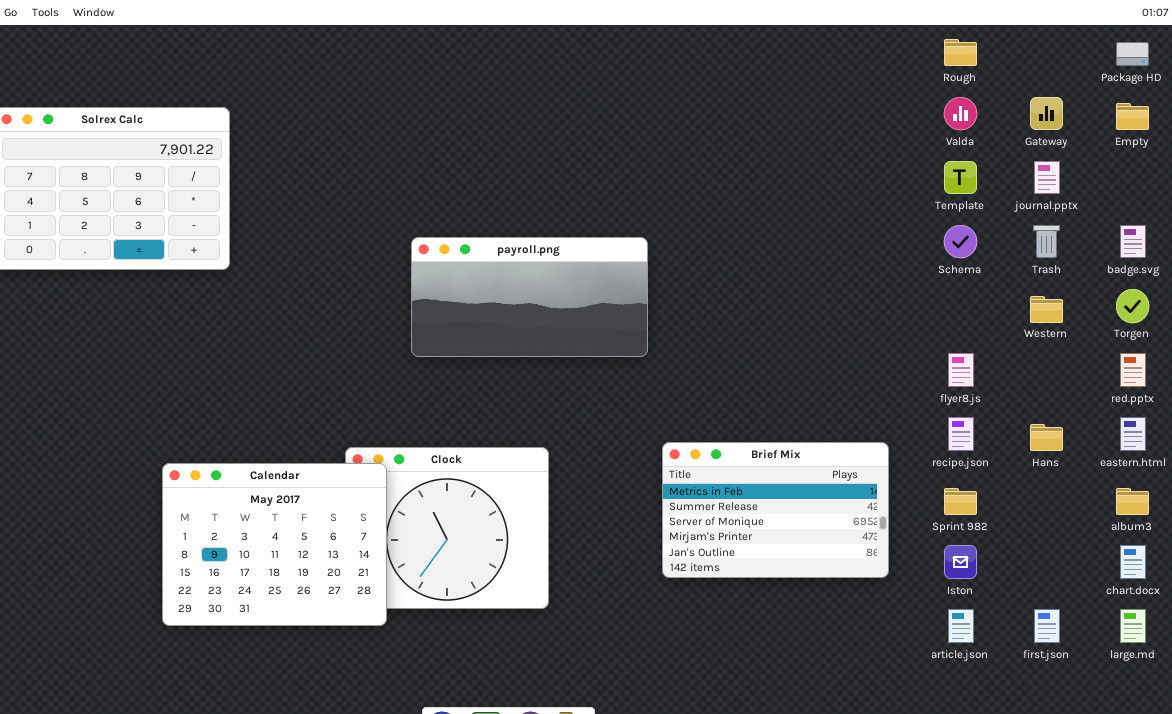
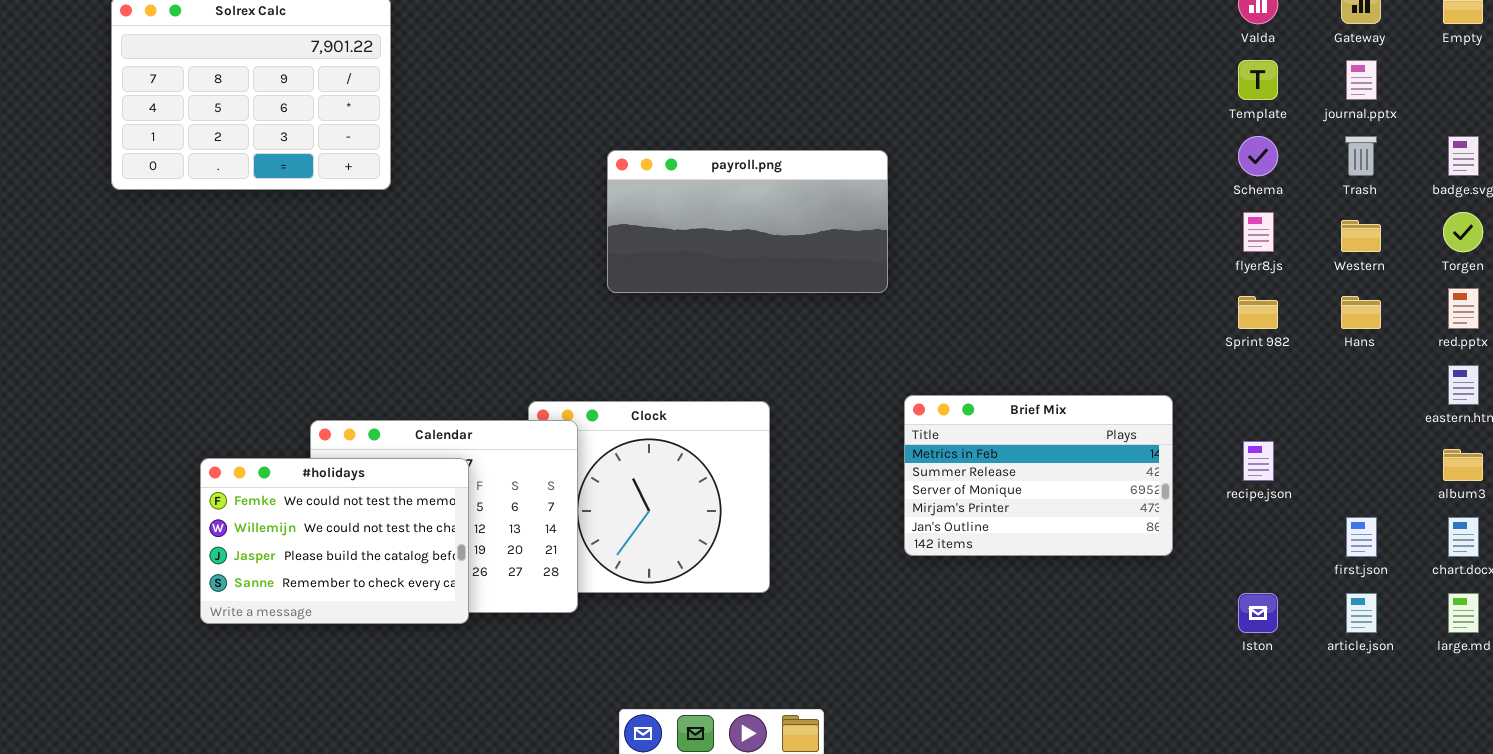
flyer8.js: [948,353,974,387] -> [1243,212,1274,252], moved
recipe.json: [948,417,974,451] -> [1243,441,1274,481], moved
Hans: [1030,424,1063,451] -> [1341,296,1381,329], moved
Sprint 982: [944,488,977,515] -> [1238,296,1278,329], moved
#holidays: none -> [200,458,469,624], opened
Iston: [944,545,977,579] -> [1238,593,1278,633], moved
article.json: [948,609,974,643] -> [1346,593,1377,633], moved
first.json: [1034,609,1060,643] -> [1346,517,1377,557], moved

